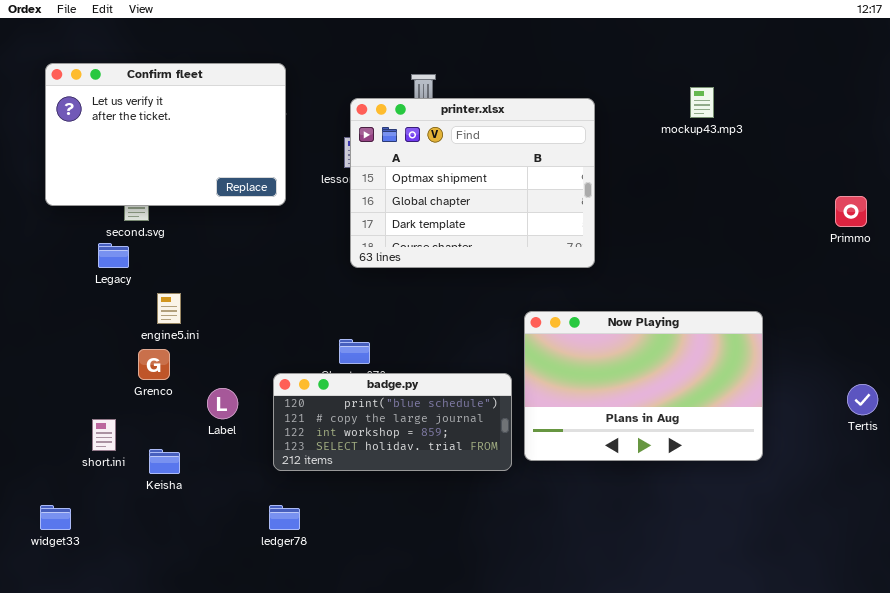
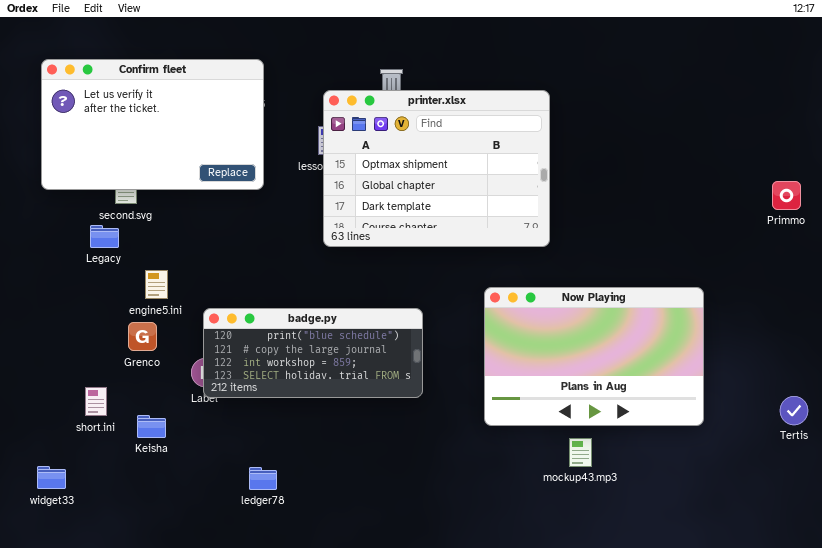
mockup43.mp3: [690,87,714,118] -> [569,438,592,467], moved
badge.py: [273,373,512,471] -> [203,308,423,398], moved
Tertis: [847,384,878,415] -> [780,396,808,425], moved

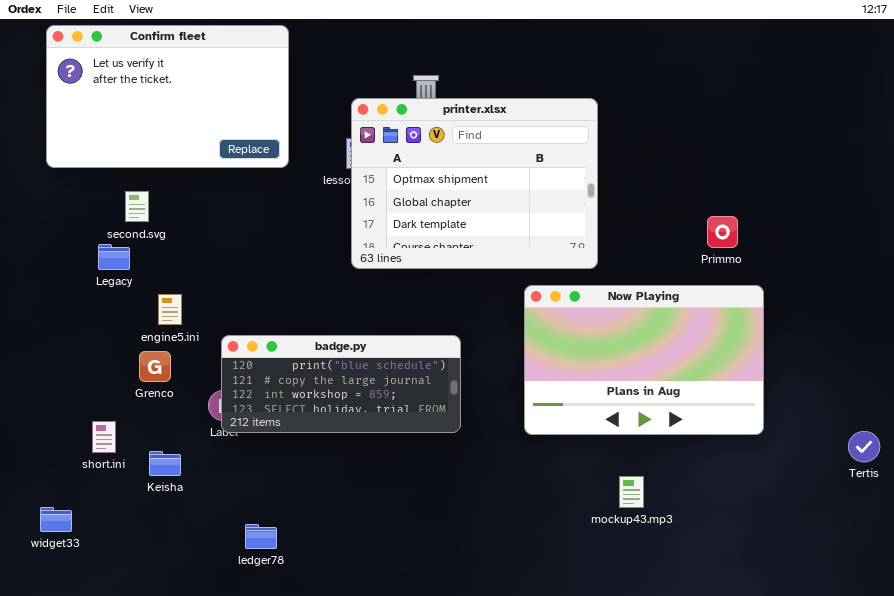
Confirm fleet: [41,59,264,190] -> [46,25,289,168], moved
Primmo: [772,181,801,210] -> [707,216,738,248], moved
Now Playing: [484,287,704,426] -> [524,285,764,435], moved
ledger78: [249,467,277,490] -> [245,524,277,549], moved

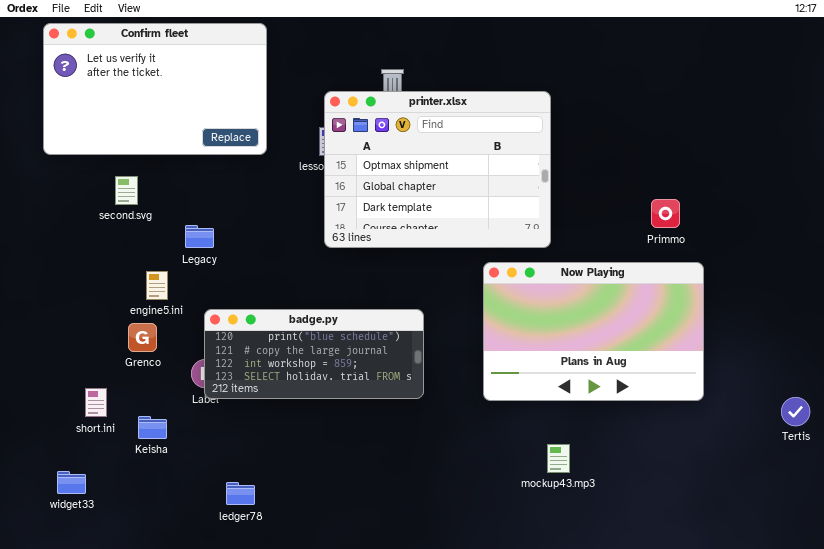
Legacy: [98,244,130,270] -> [185,225,214,248], moved
mockup43.mp3: [619,476,644,508] -> [547,444,570,473], moved
widget33: [40,507,72,532] -> [57,471,86,494], moved

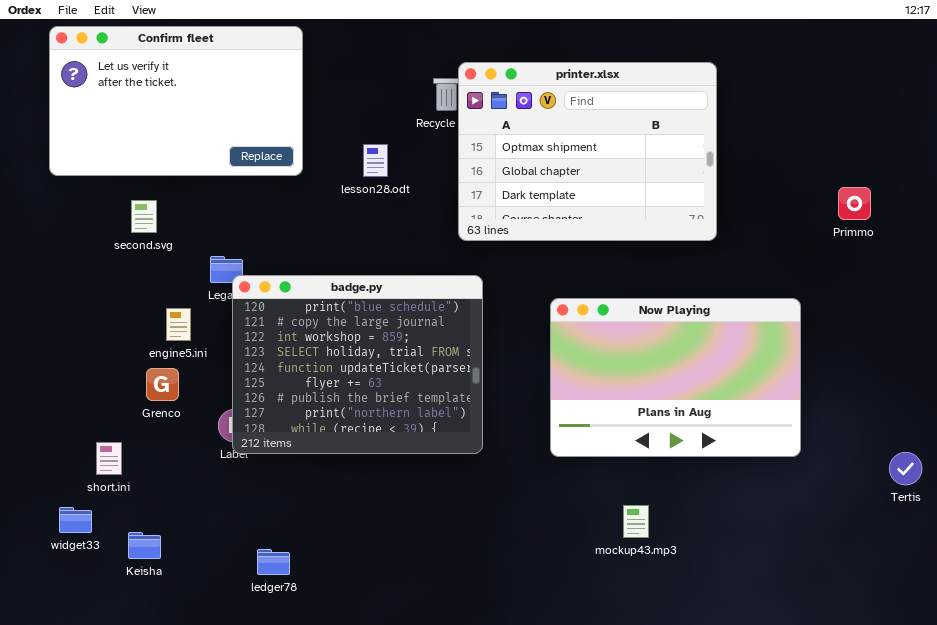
printer.xlsx: [324,91,551,248] -> [458,62,717,241], moved
Primmo: [651,199,680,228] -> [838,187,871,220], moved
badge.py: [204,309,424,399] -> [232,275,483,454], resized
Keisha: [138,416,167,439] -> [128,532,161,559], moved
widget33: [57,471,86,494] -> [59,507,92,533], moved

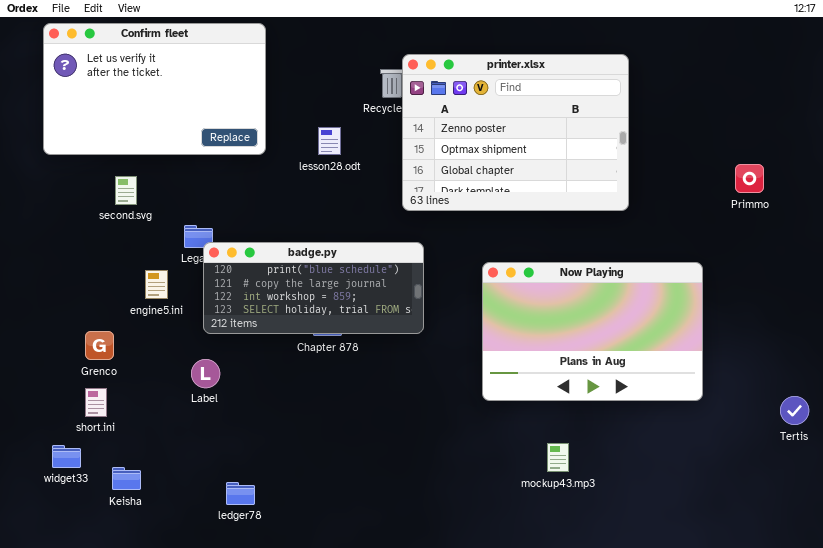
printer.xlsx: [458,62,717,241] -> [402,54,629,211], scrolled up 1 row
badge.py: [232,275,483,454] -> [203,242,424,334], resized
Grenco: [146,368,179,401] -> [85,331,114,360], moved

